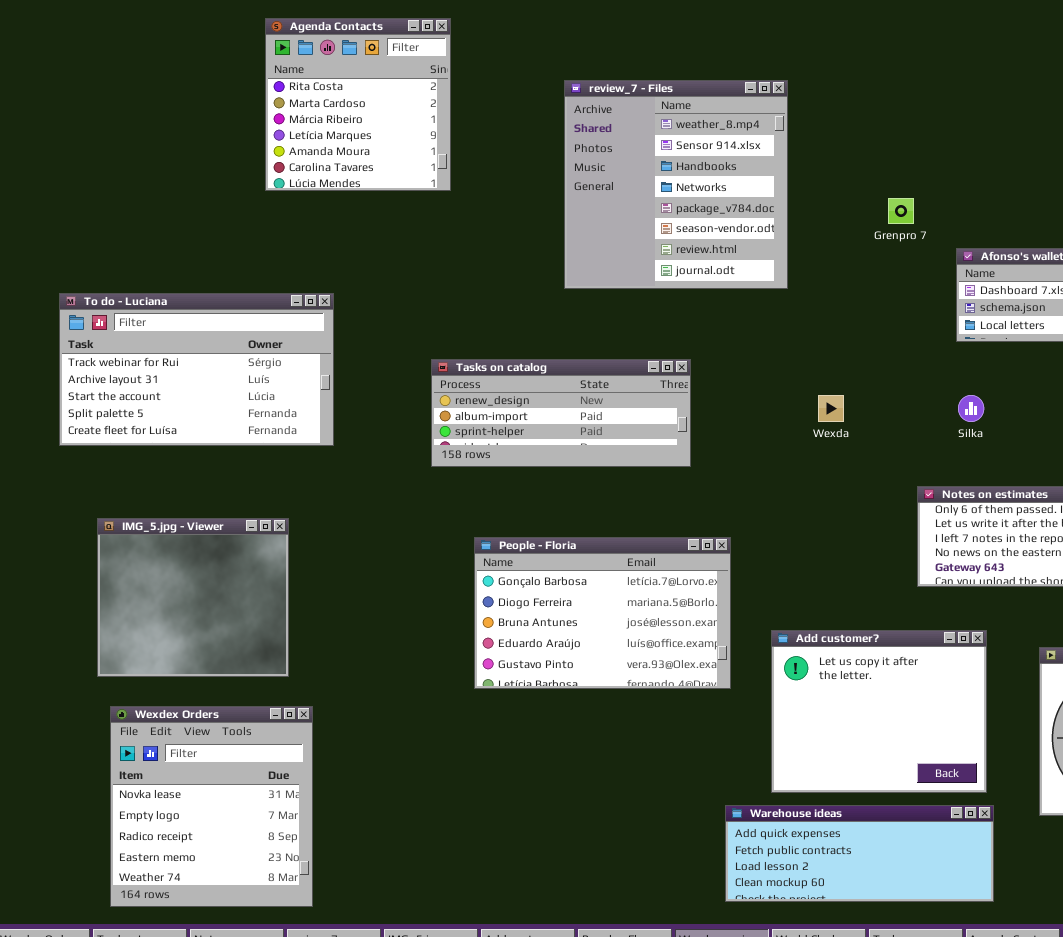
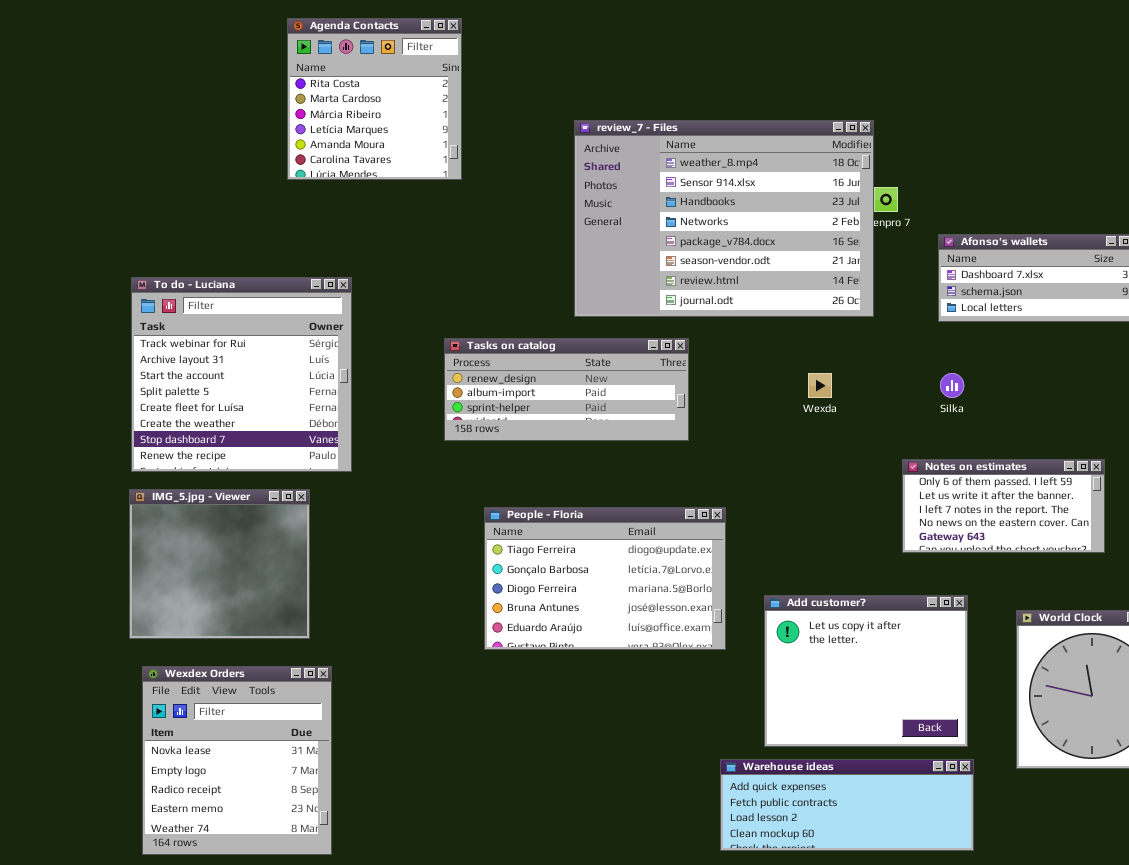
review_7 - Files: [564,80,788,289] -> [574,120,874,317], moved, resized
To do - Luciana: [59,293,334,446] -> [131,277,352,472], resized
People - Floria: [474,537,731,689] -> [484,507,726,650], scrolled up 1 row

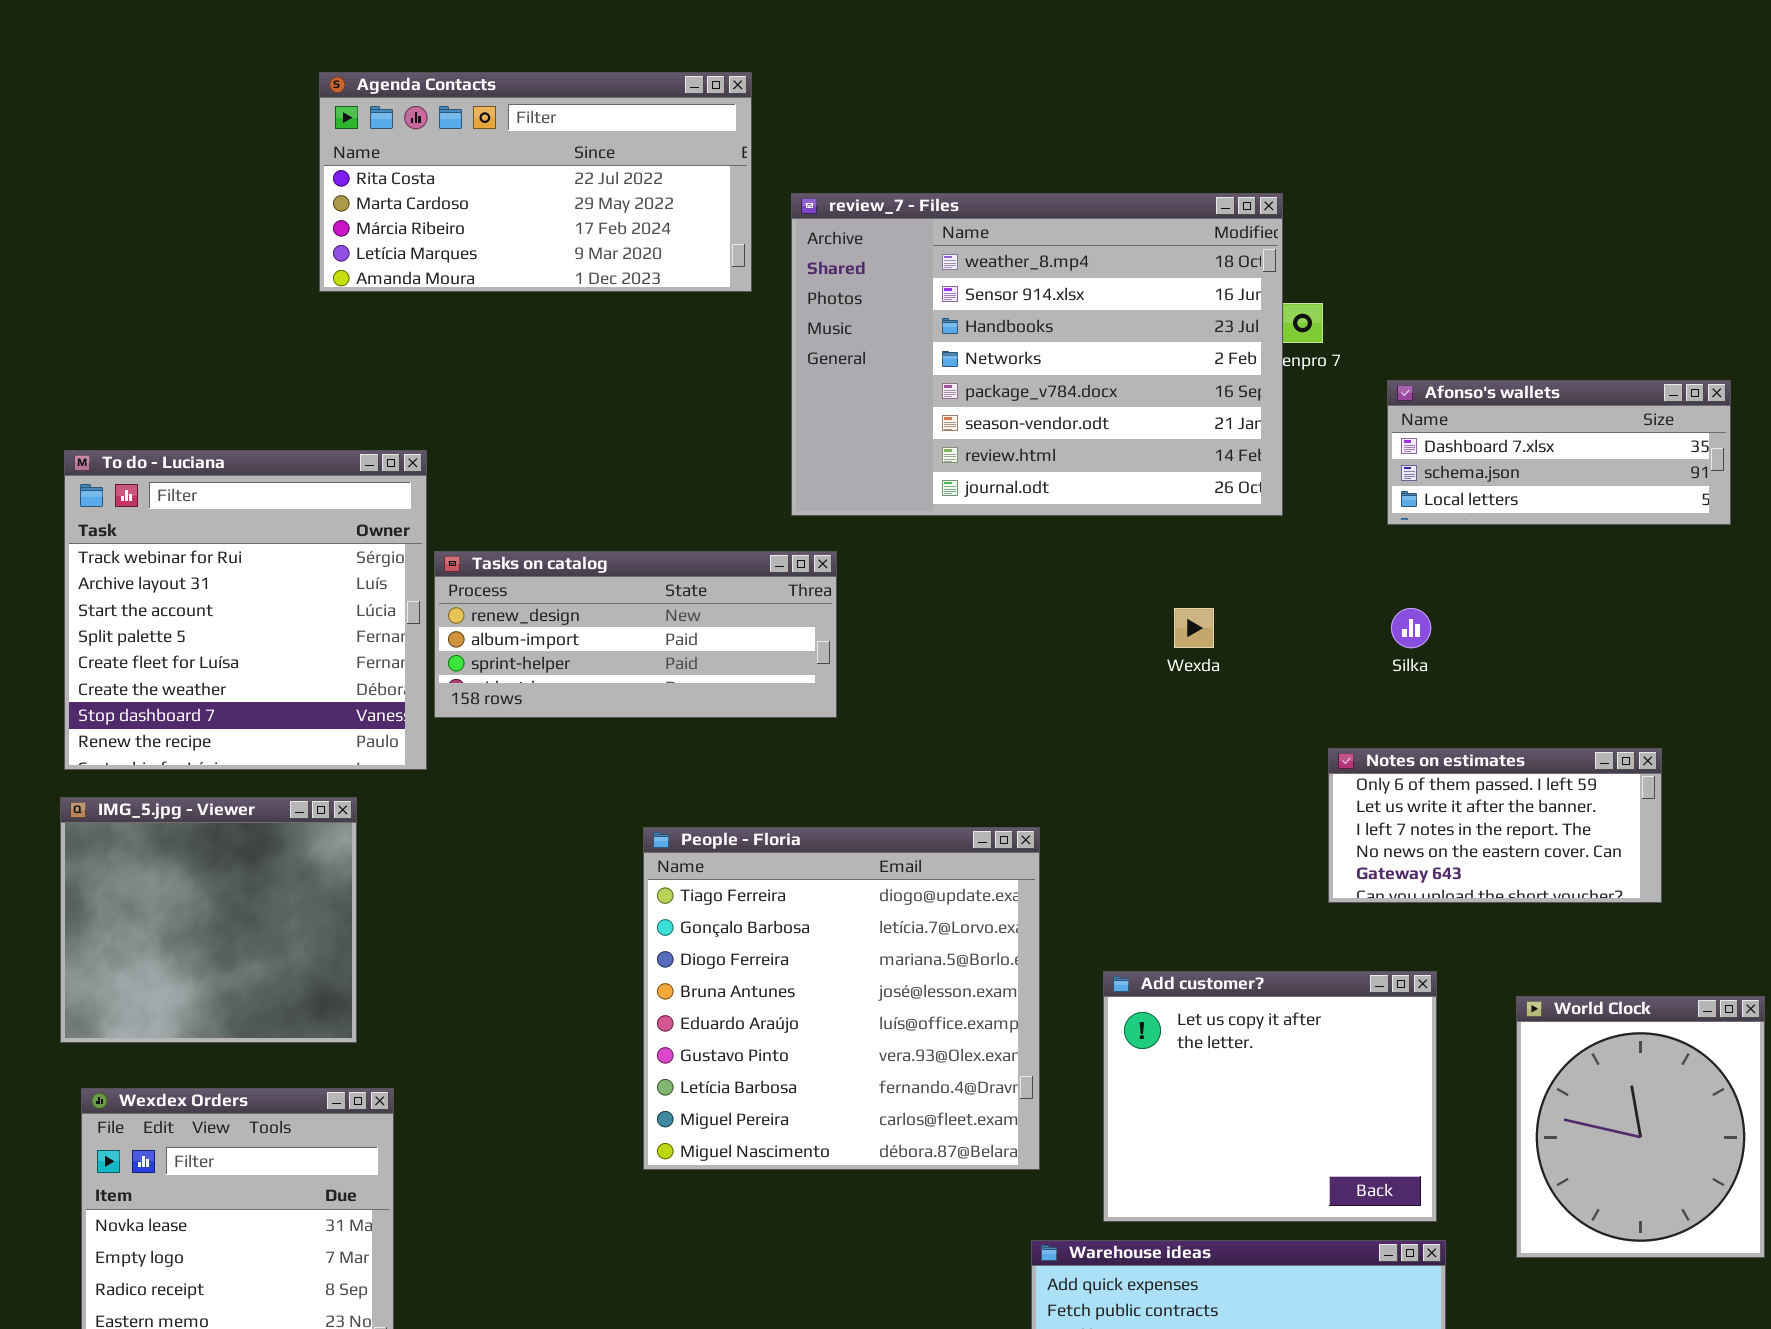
Agenda Contacts: [287,18,462,180] -> [319,72,752,292], resized
Tasks on catalog: [444,338,689,441] -> [434,551,837,718], moved
People - Floria: [484,507,726,650] -> [643,827,1040,1170], resized

